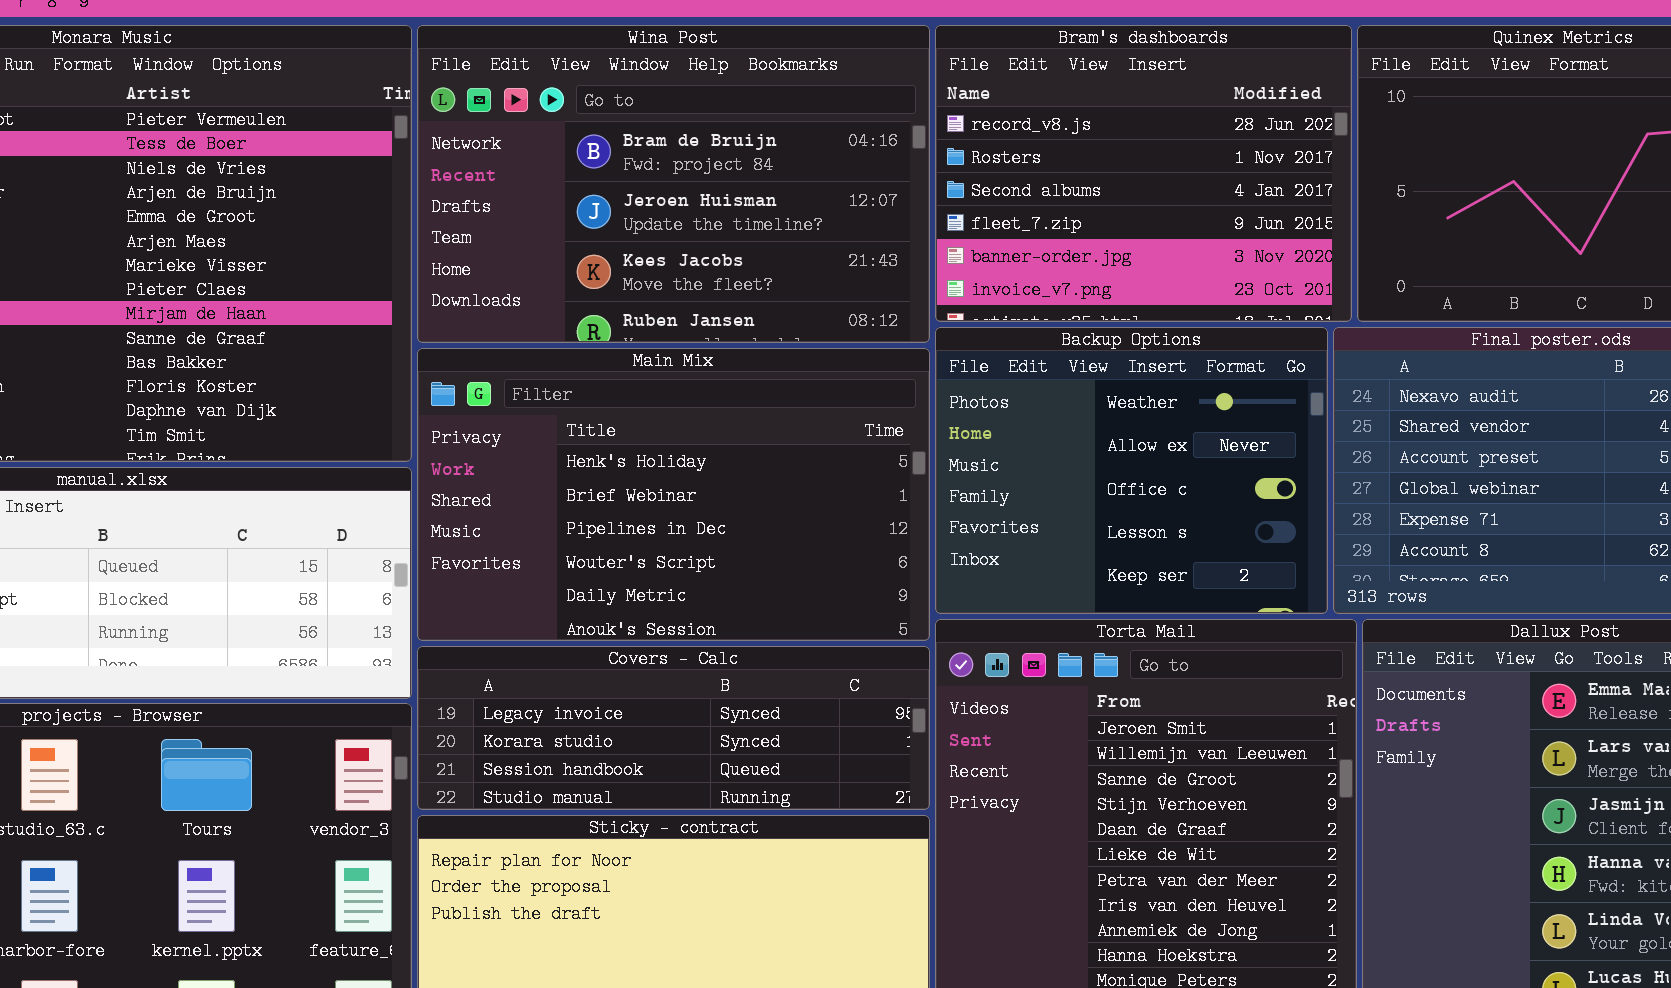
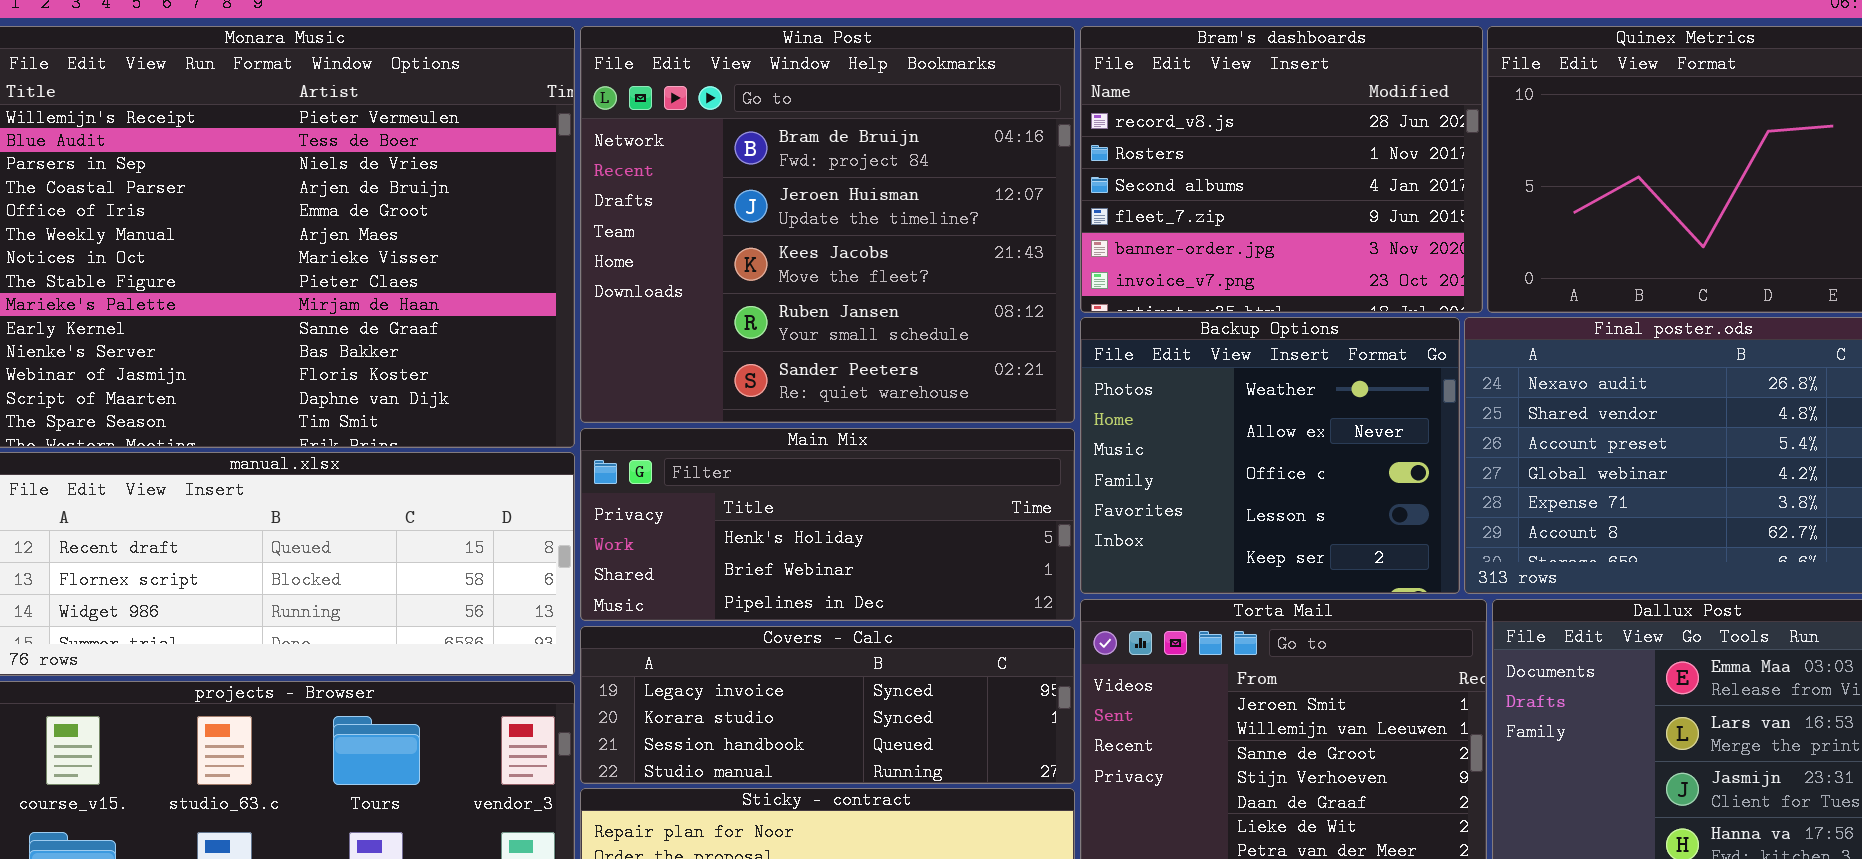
Wina Post: [417,25,930,343] -> [580,26,1075,423], resized
Main Mix: [417,348,930,641] -> [580,428,1075,621], resized

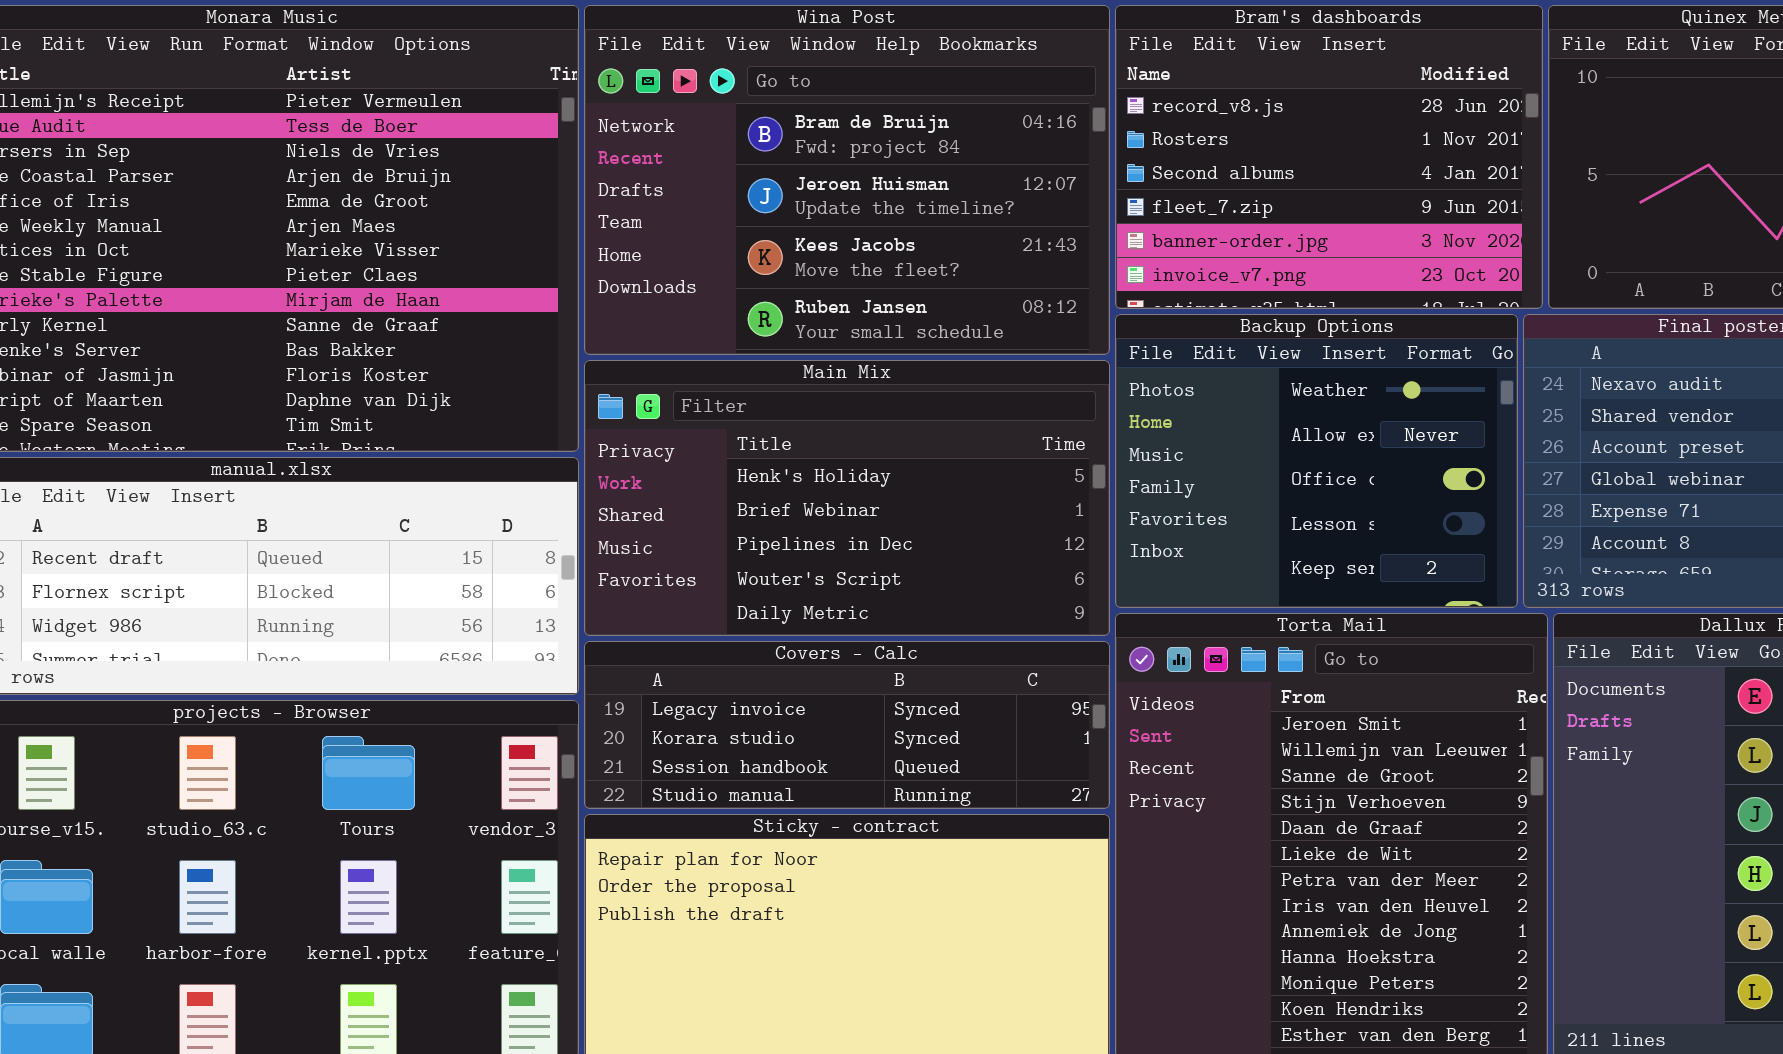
Wina Post: [580,26,1075,423] -> [584,5,1110,355], resized
Main Mix: [580,428,1075,621] -> [584,360,1110,636], resized

